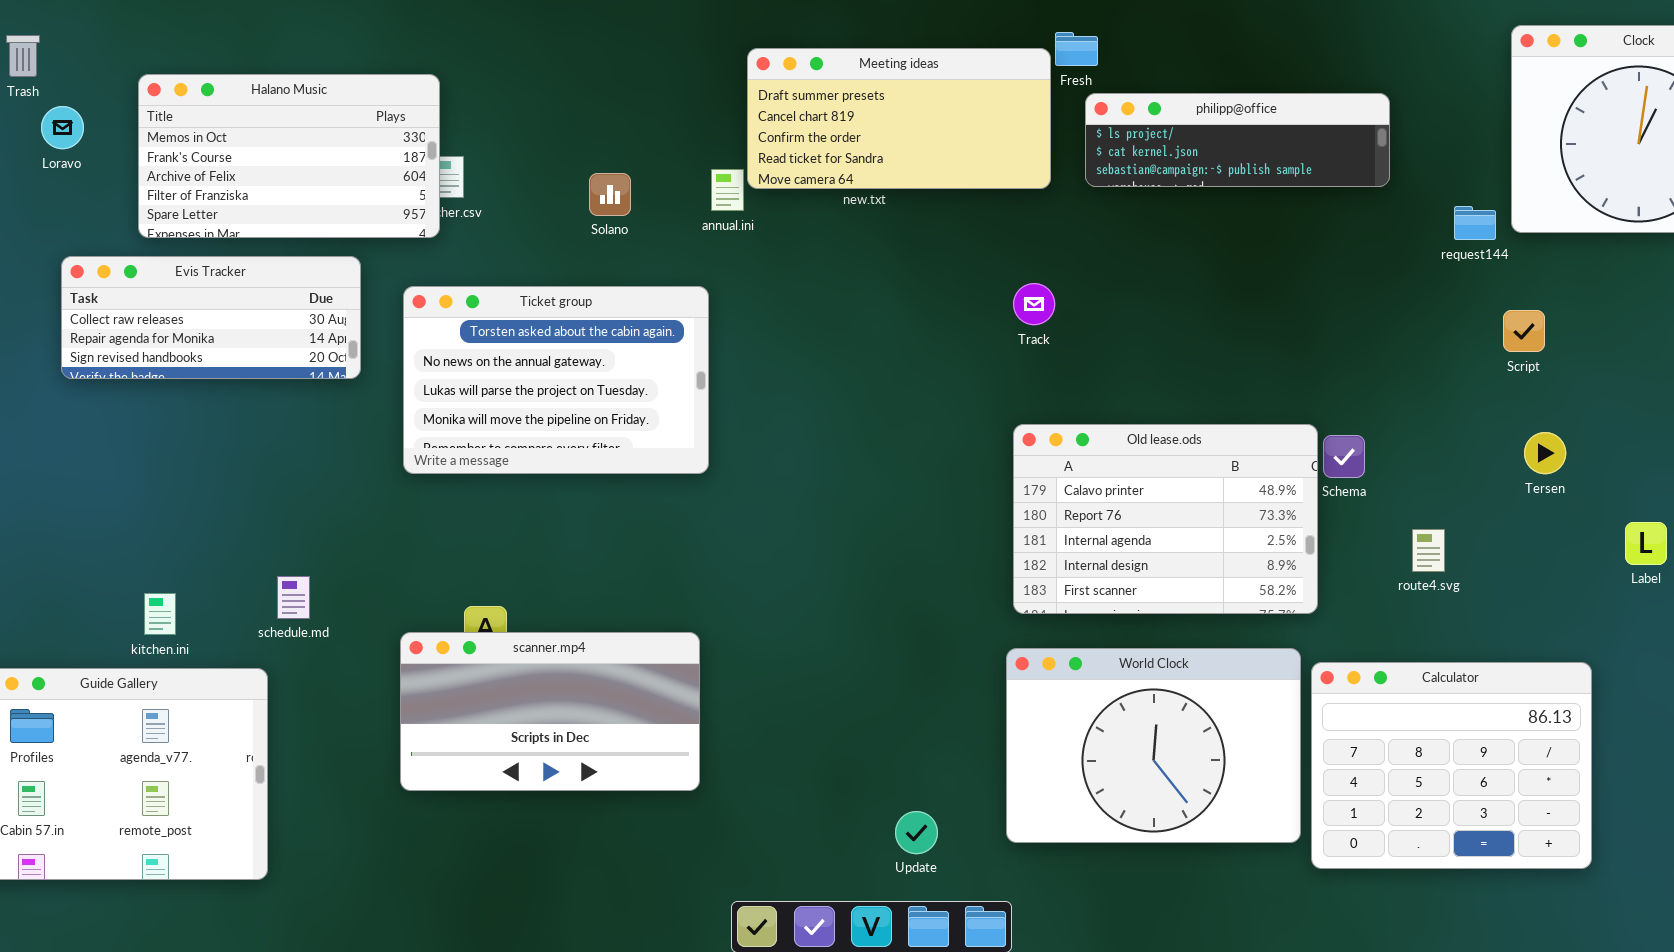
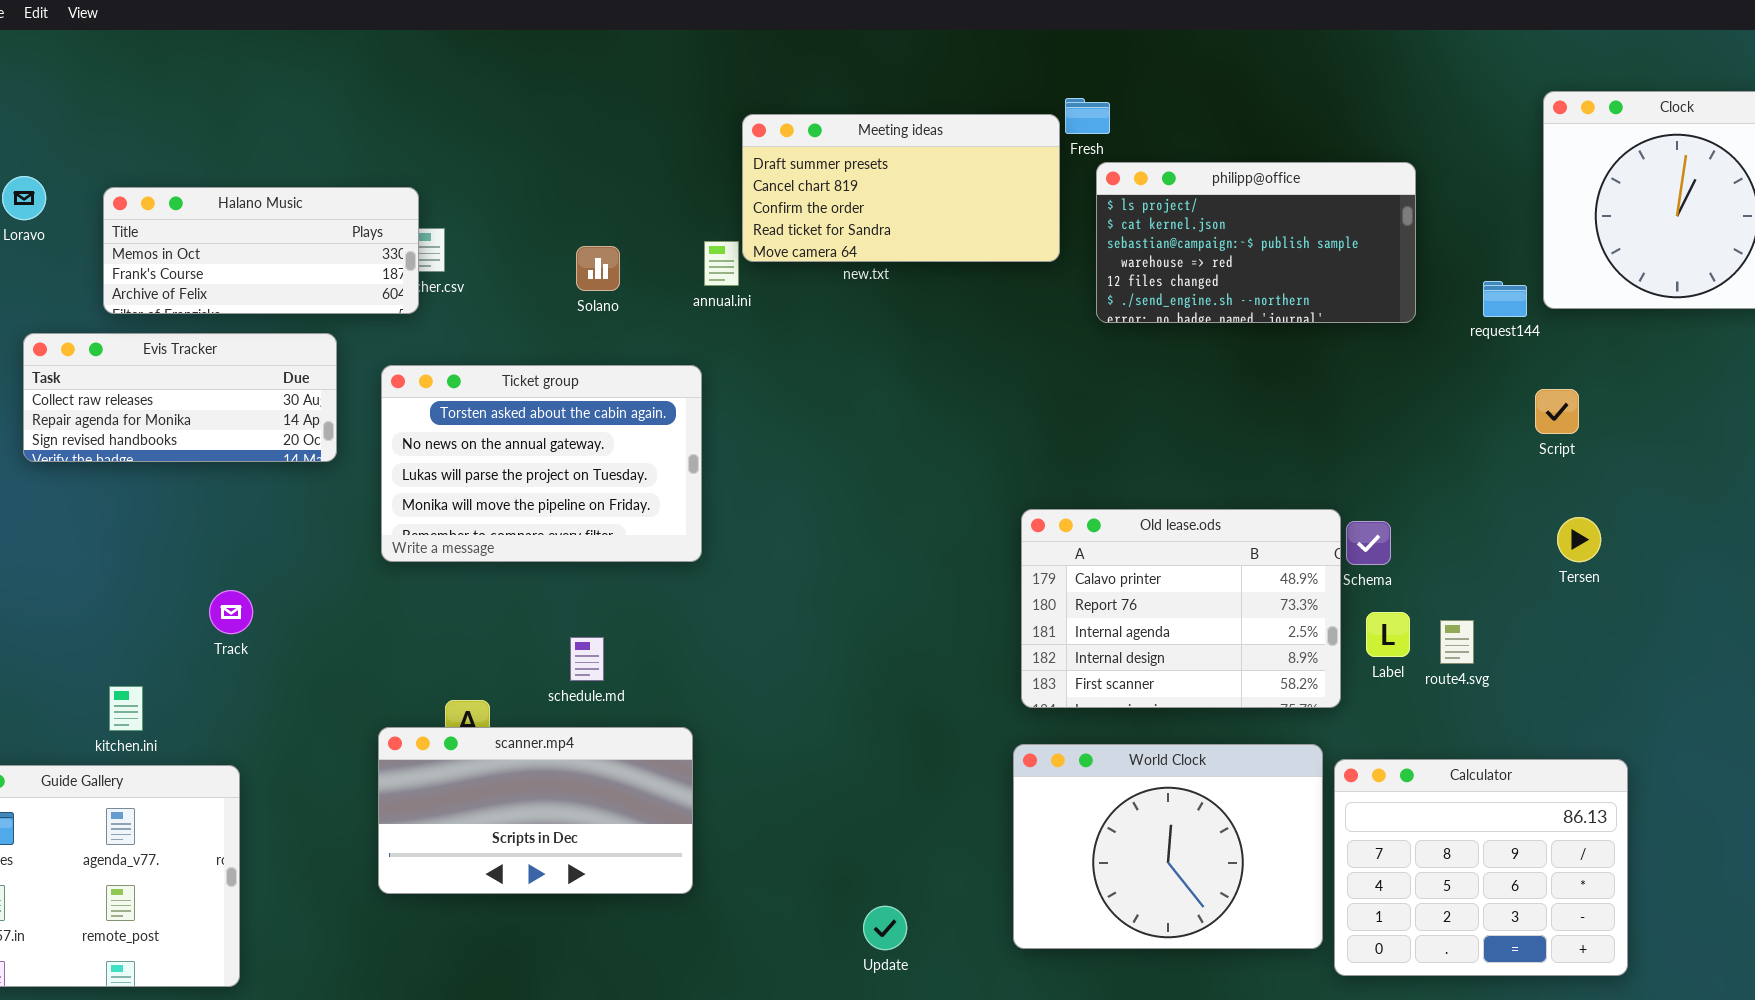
Halano Music: [138,74,440,238] -> [103,187,419,314], resized
philipp@office: [1085,93,1390,187] -> [1096,162,1416,323], resized
Track: [1013,283,1055,325] -> [209,590,253,634], moved
Label: [1625,522,1667,565] -> [1366,612,1410,657], moved
schedule.md: [277,576,310,619] -> [570,637,604,681], moved
Update: [895,811,938,854] -> [863,906,907,950], moved

